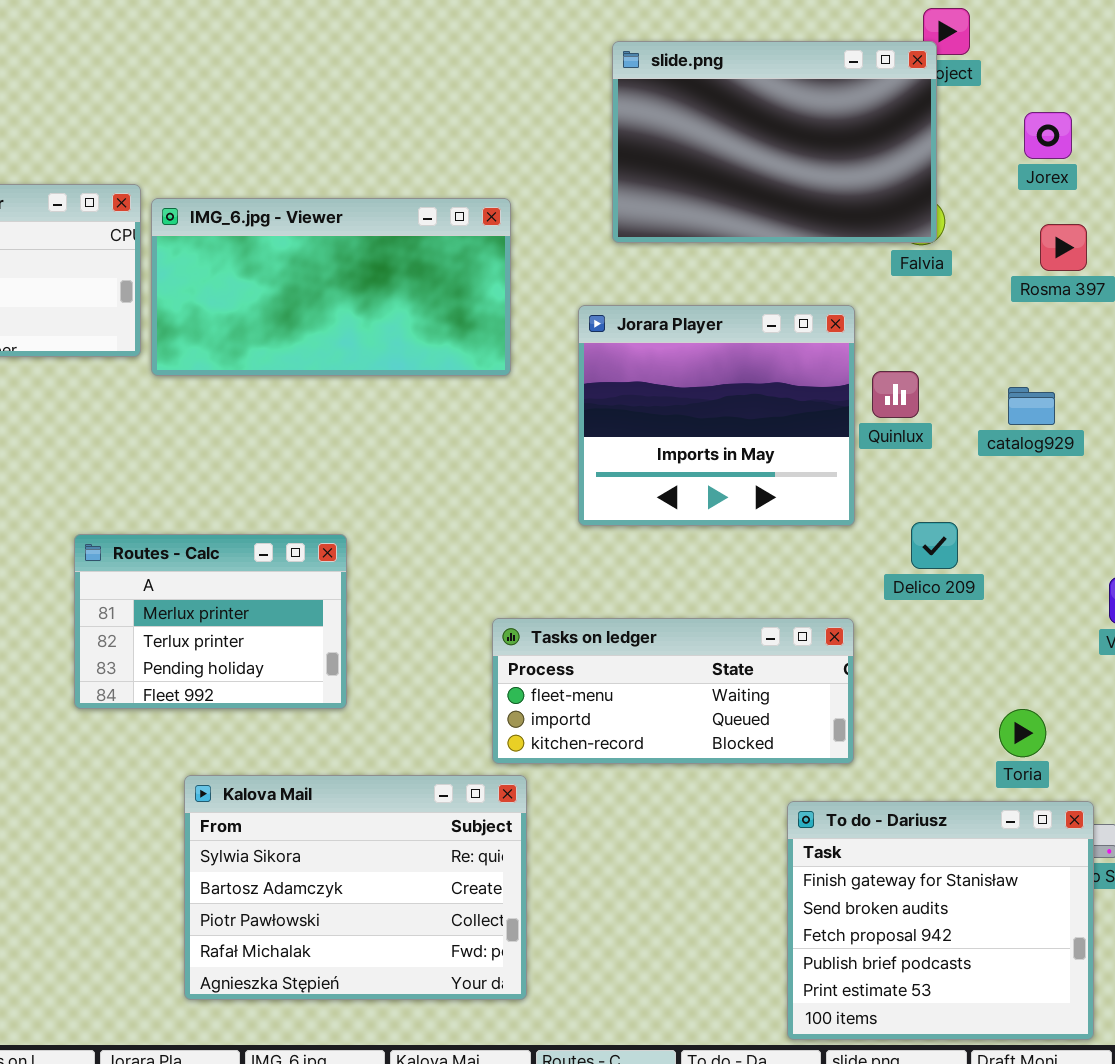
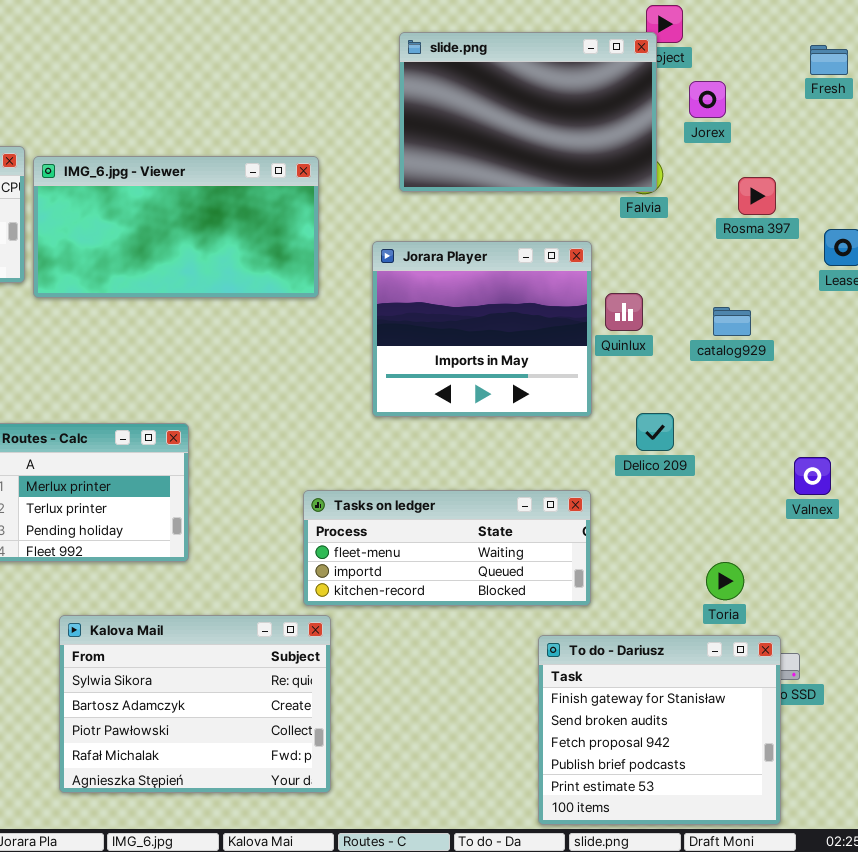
Jorex: [1024,112,1072,159] -> [689,81,726,118], moved

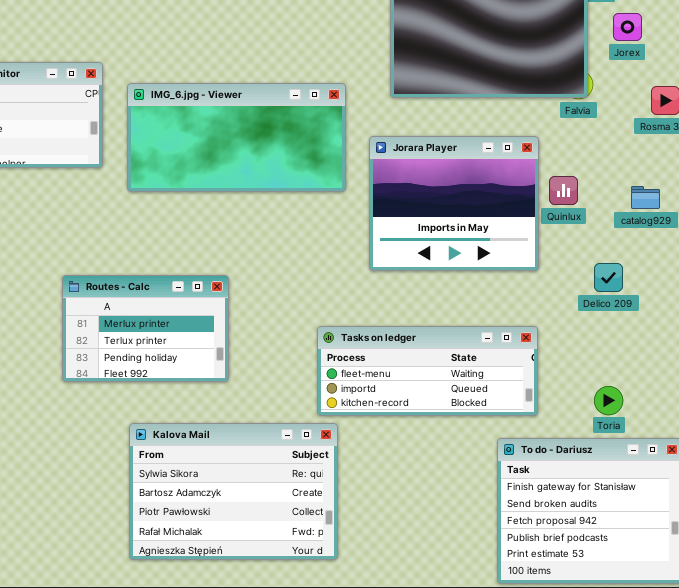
IMG_6.jpg - Viewer: [33,156,319,298] -> [127,83,346,192], moved
Delico 209: [636,413,674,451] -> [594,263,623,292], moved
Toria: [706,562,744,600] -> [594,386,623,415], moved

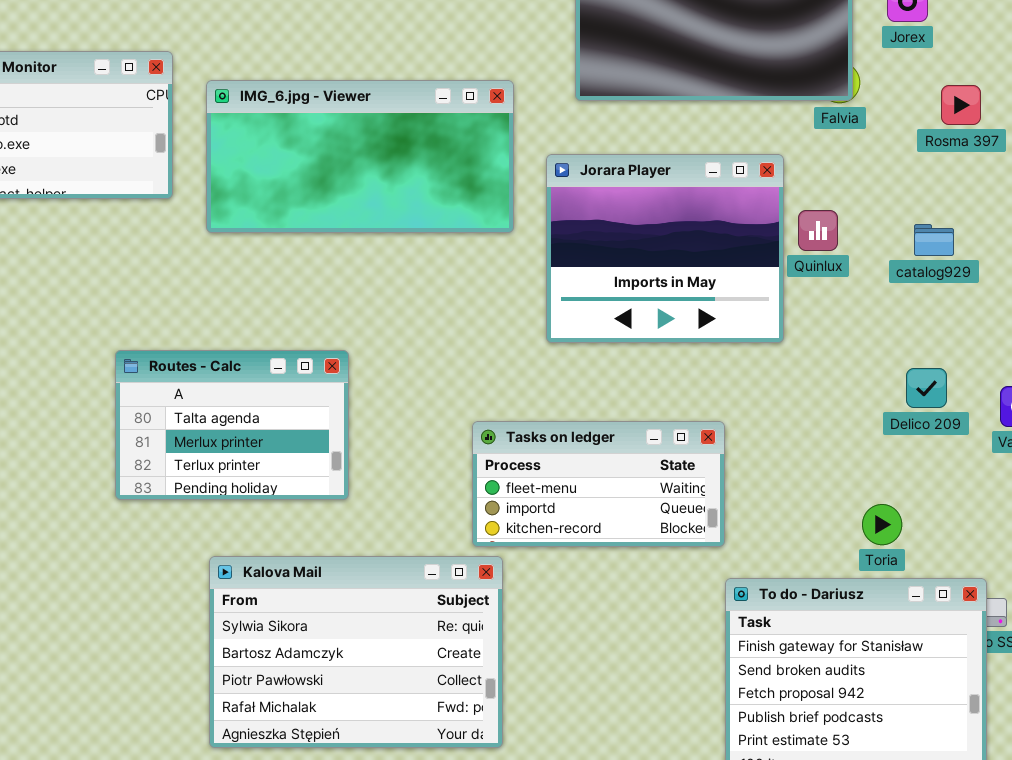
Delico 209: [594,263,623,292] -> [906,368,947,408], moved
Routes - Calc: [62,275,229,382] -> [115,350,349,500], scrolled up 1 row
Tasks on ledger: [317,326,538,416] -> [472,421,725,547], resized

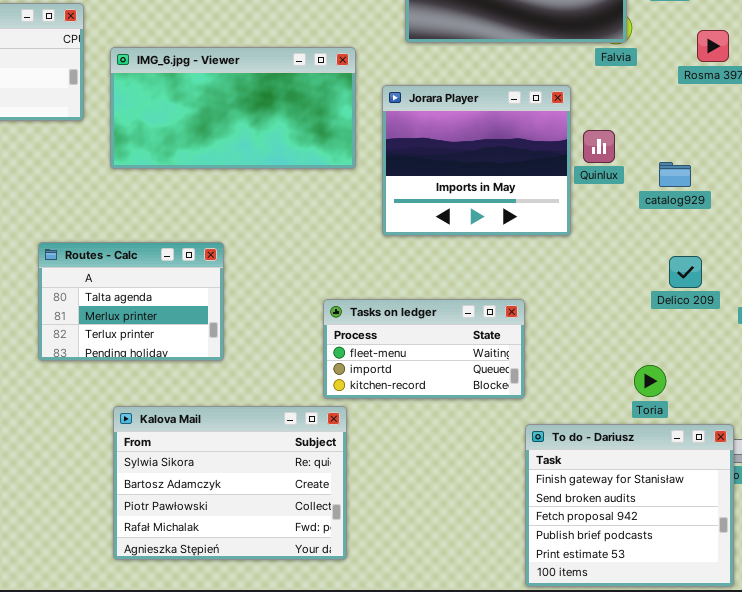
IMG_6.jpg - Viewer: [206,80,514,233] -> [110,47,356,169], moved
catalog929: [914,224,954,256] -> [659,162,691,187], moved

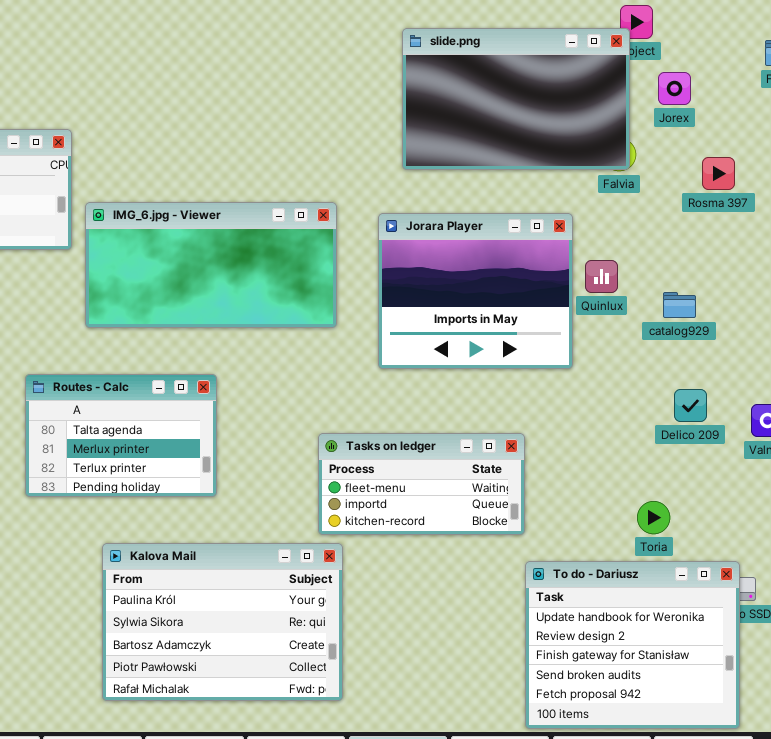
IMG_6.jpg - Viewer: [110,47,356,169] -> [85,202,337,328], moved
Kalova Mail: [113,406,347,560] -> [102,543,343,701], scrolled up 1 row
To do - Dariusz: [525,424,734,587] -> [525,561,740,729], scrolled up 2 rows

